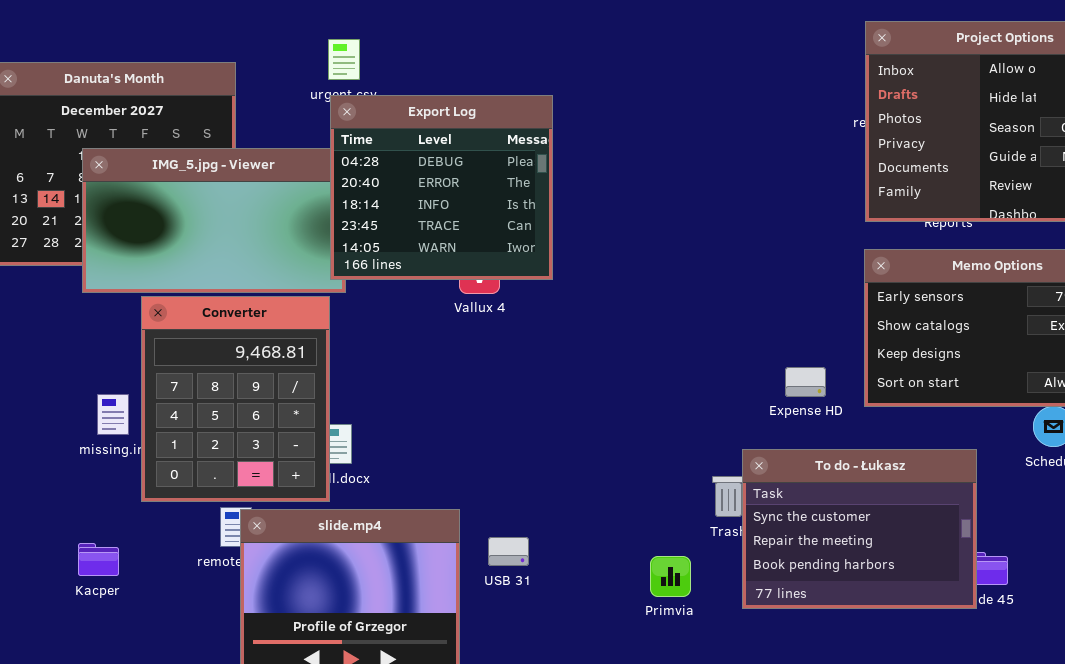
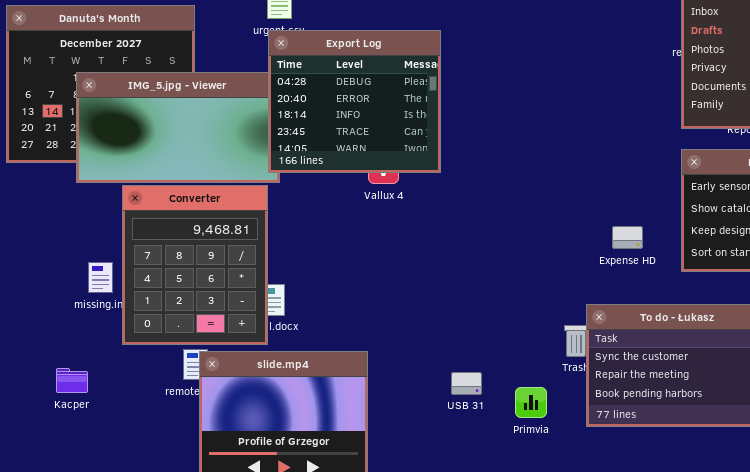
Expense HD: [785,367,826,397] -> [612,226,643,249], moved
USB 31: [488,537,529,566] -> [451,372,482,395], moved
Kacper: [78,543,119,576] -> [56,368,88,393], moved

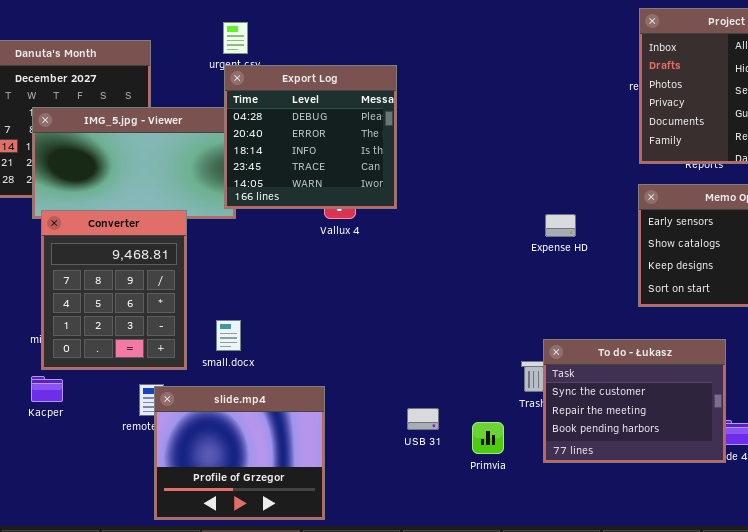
Converter: [122,185,268,345] -> [41,210,187,370], moved
Expense HD: [612,226,643,249] -> [545,214,576,237], moved
Kacper: [56,368,88,393] -> [31,376,63,402], moved

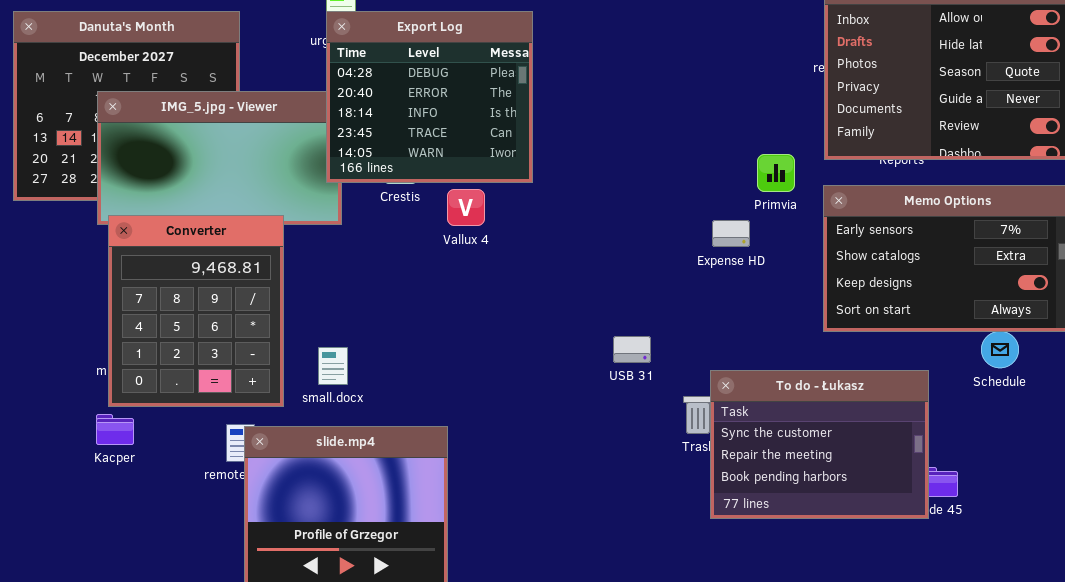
Export Log: [224,65,397,209] -> [326,11,533,183], moved
USB 31: [407,408,439,430] -> [613,336,651,363], moved
Primvia: [472,422,504,454] -> [757,154,795,192], moved

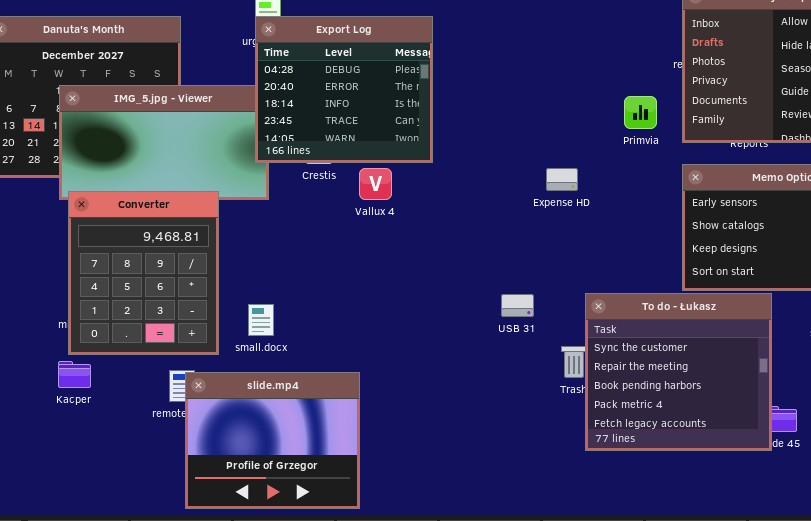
Primvia: [757,154,795,192] -> [624,96,657,129], moved
Expense HD: [712,220,750,247] -> [546,168,578,191], moved
To do - Łukasz: [710,370,929,519] -> [585,293,772,451], resized

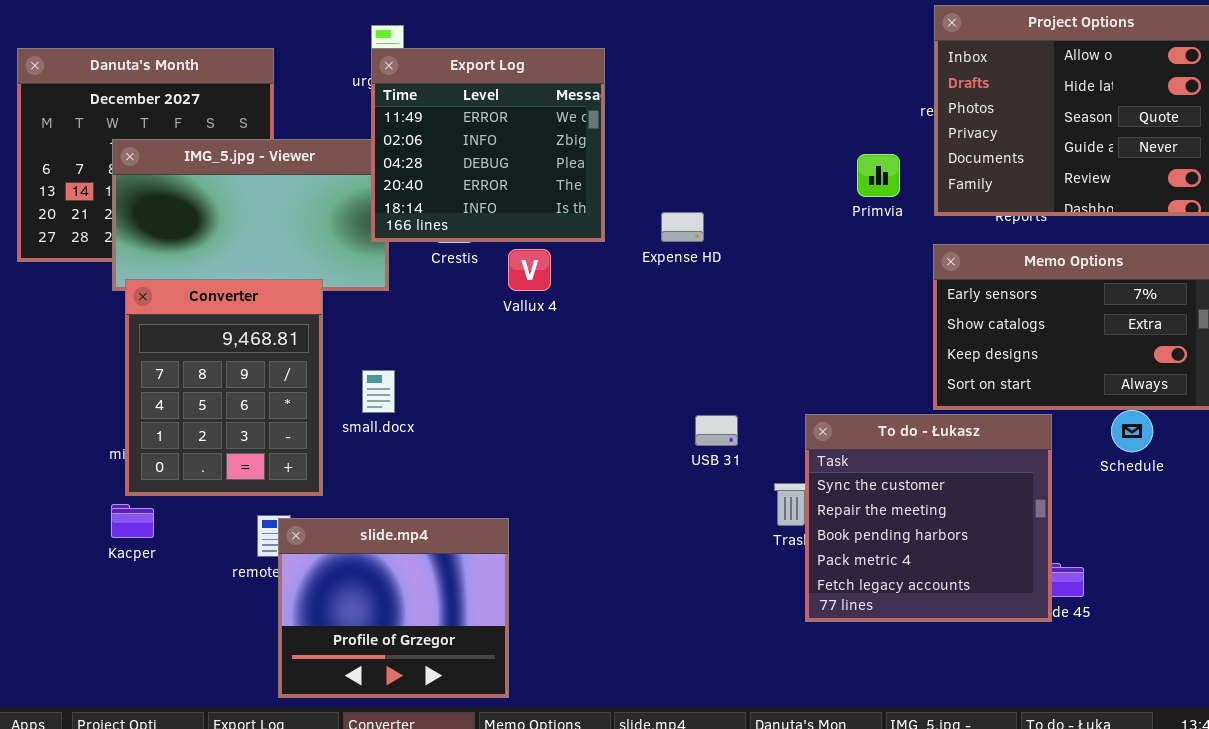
Export Log: [255,16,433,163] -> [371,48,605,242], scrolled up 2 rows
Expense HD: [546,168,578,191] -> [661,212,704,242], moved
small.docx: [248,304,274,336] -> [362,370,395,413], moved

